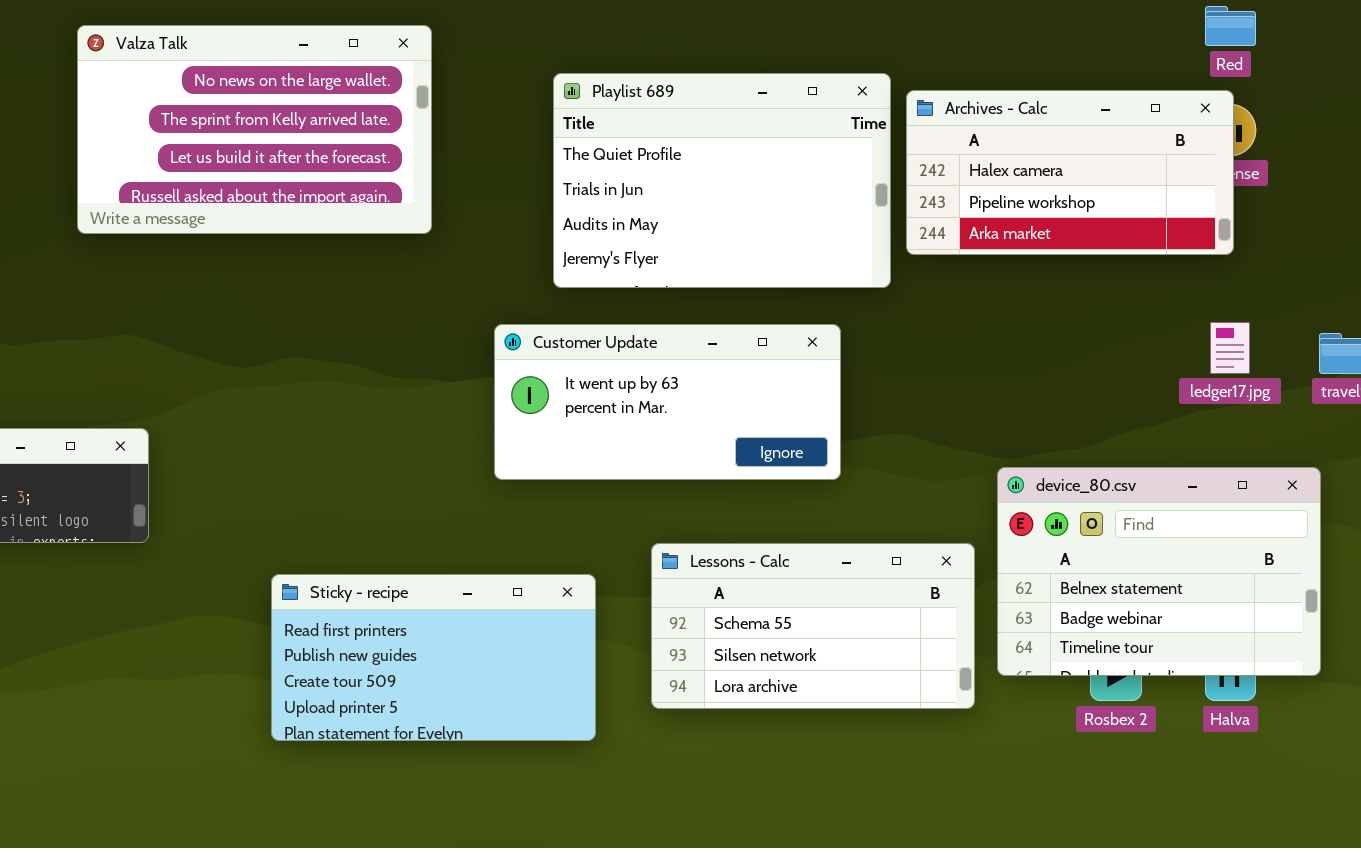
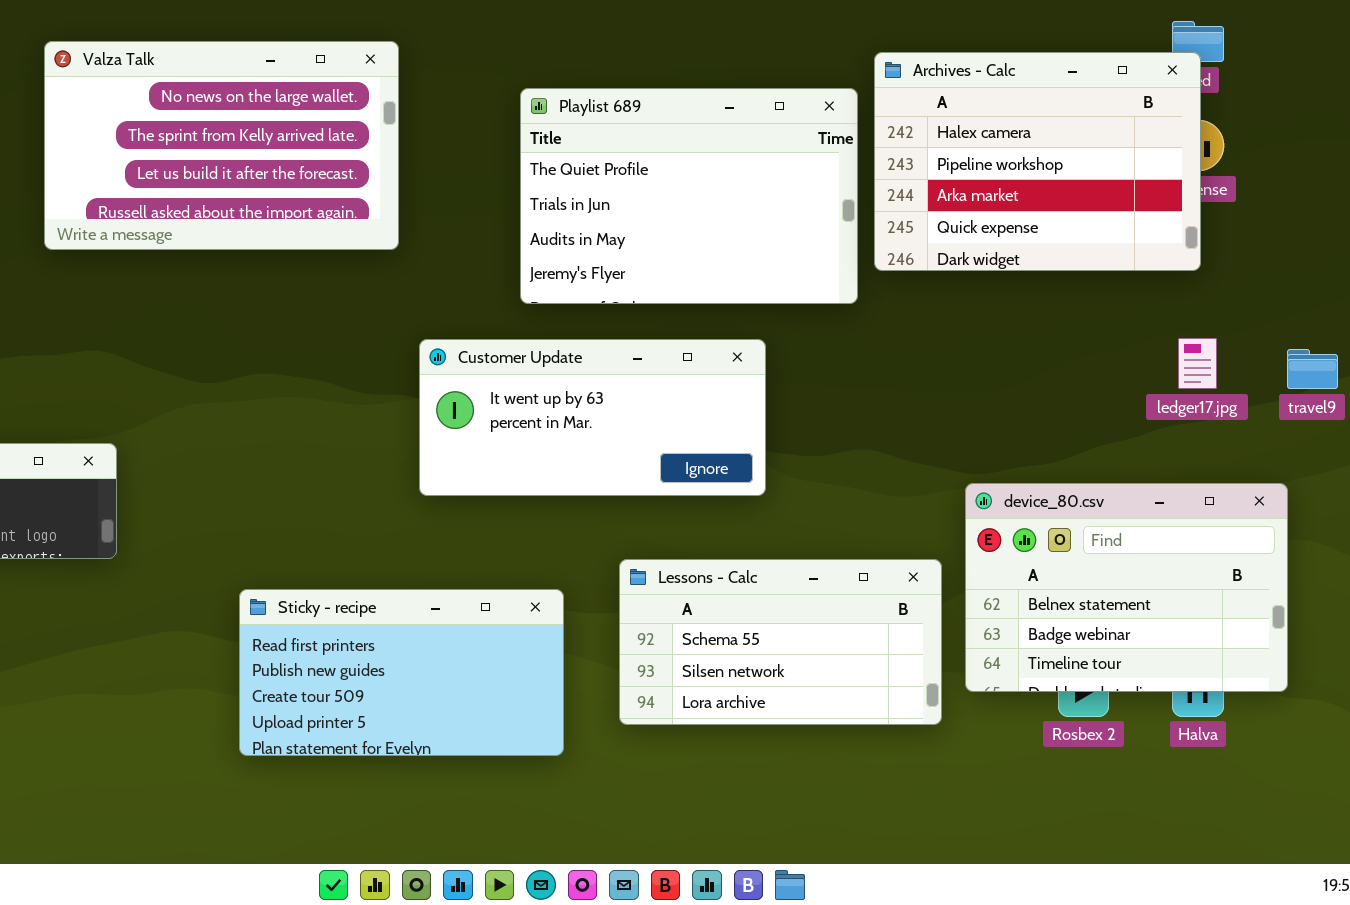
Archives - Calc: [906,90,1234,255] -> [874,52,1201,271], resized
Customer Update: [494,324,841,480] -> [419,339,766,496], moved

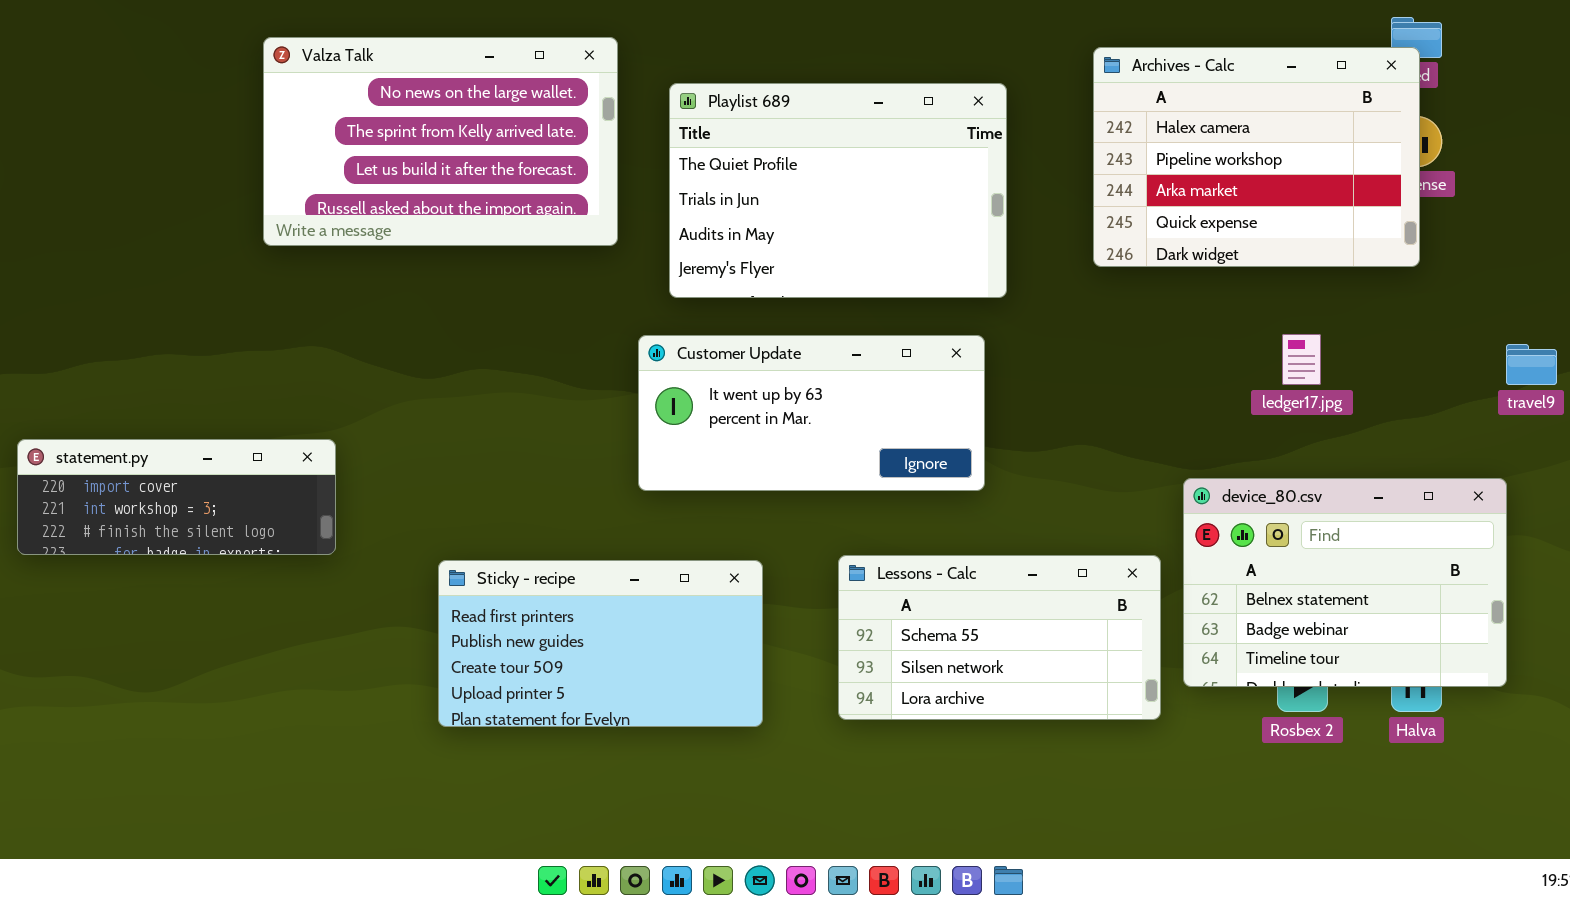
Playlist 689: [520,88,858,304] -> [669,83,1007,298], moved
ledger17.jpg: [1178,338,1217,389] -> [1282,334,1321,385], moved
Sticky - recipe: [239,589,564,756] -> [438,560,763,727], moved

